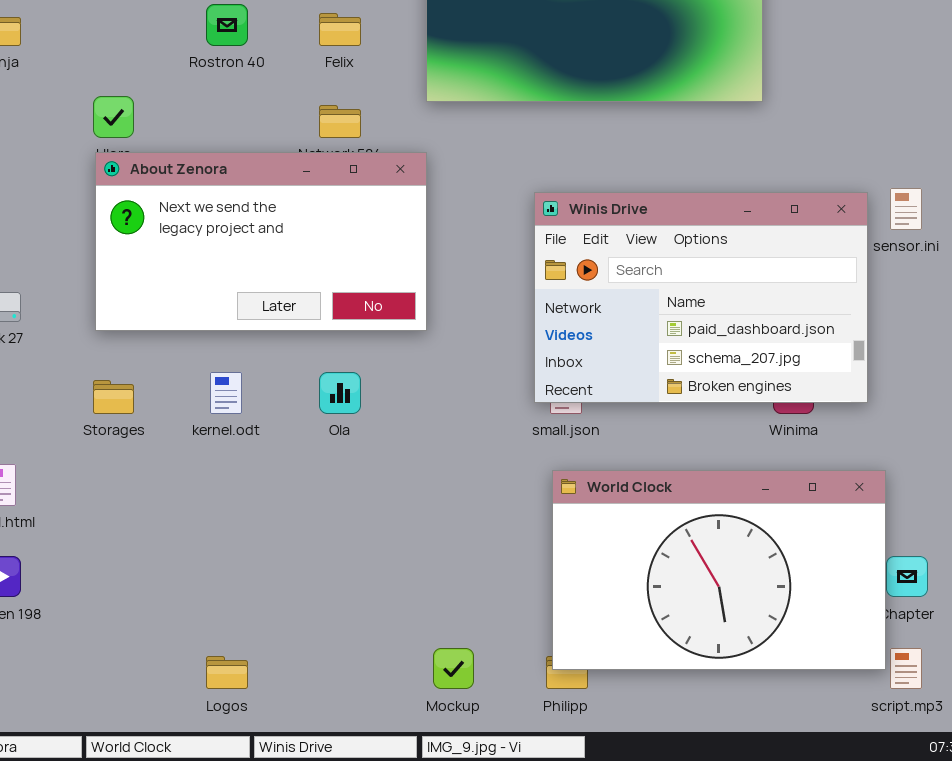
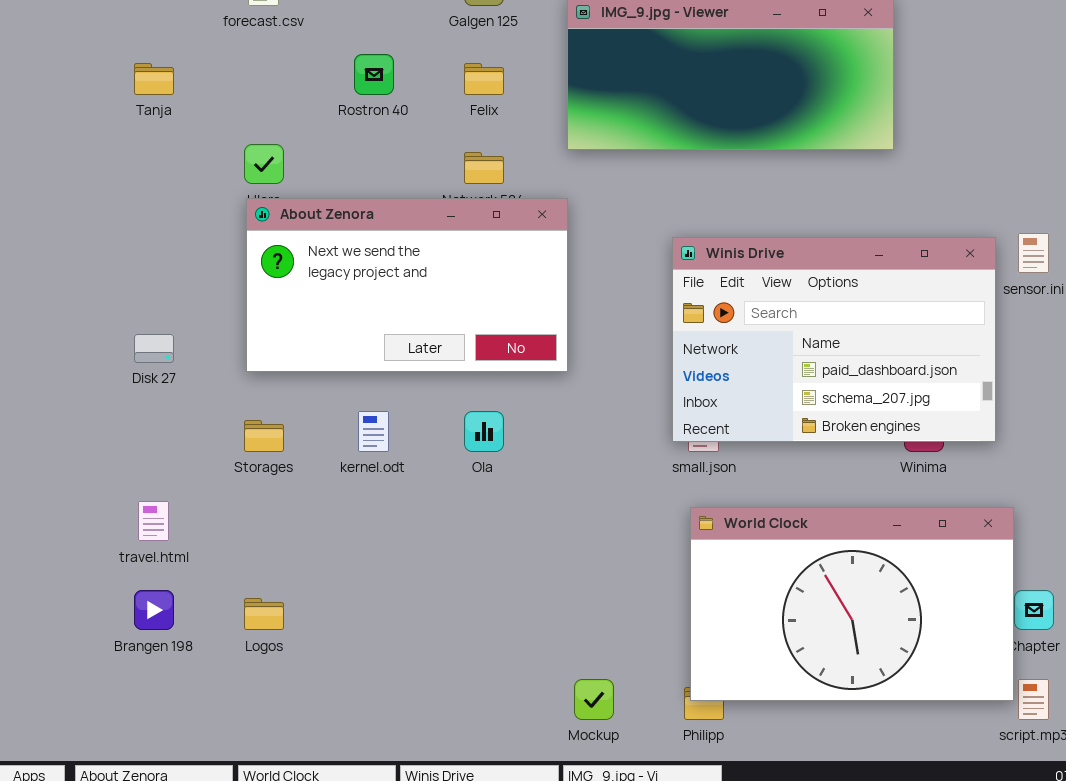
Logos: [206,656,248,689] -> [244,598,284,630], moved

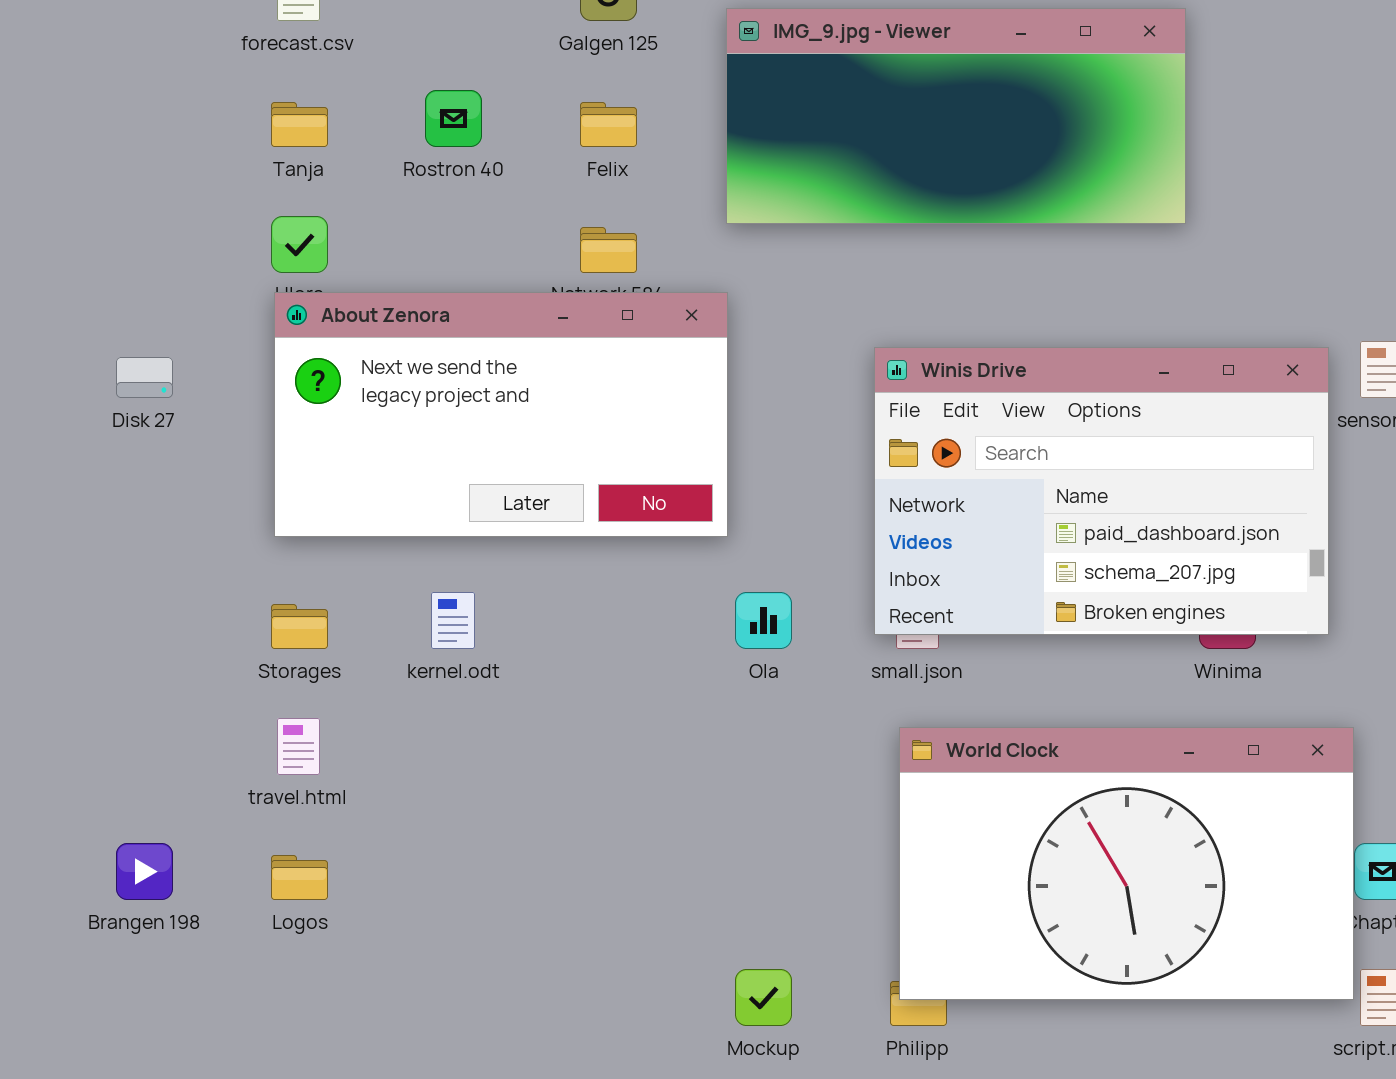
Tanja: [134,63,174,95] -> [271,102,328,147], moved
Disk 27: [134,334,174,363] -> [116,357,173,398], moved
Ola: [464,411,504,452] -> [735,592,792,649], moved
travel.html: [138,501,169,541] -> [277,718,320,775], moved

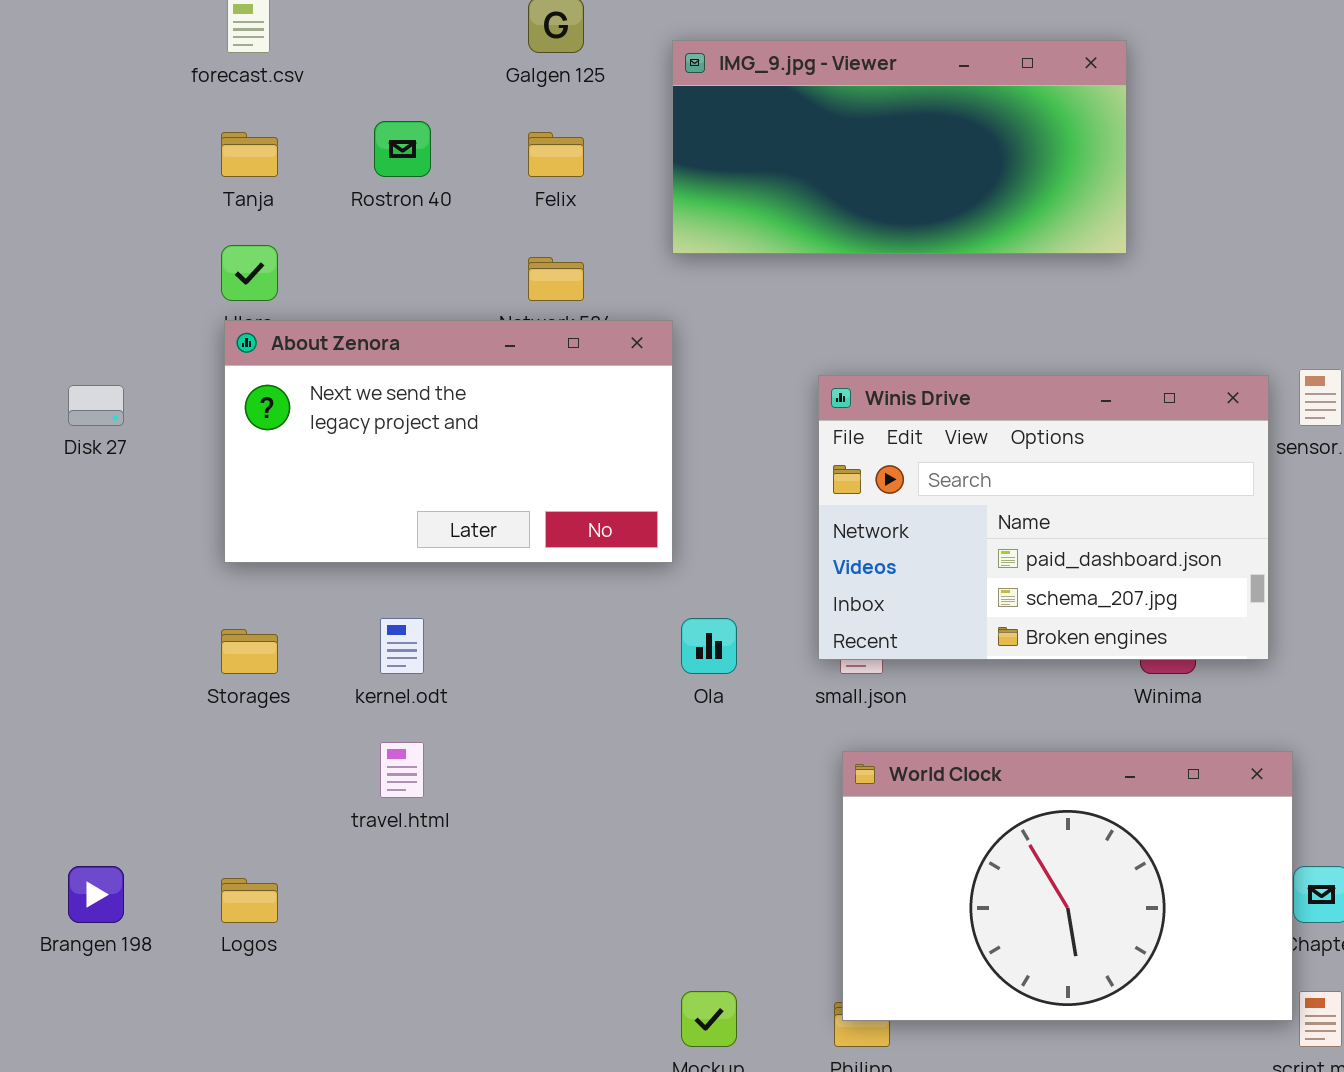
travel.html: [277,718,320,775] -> [380,742,424,798], moved

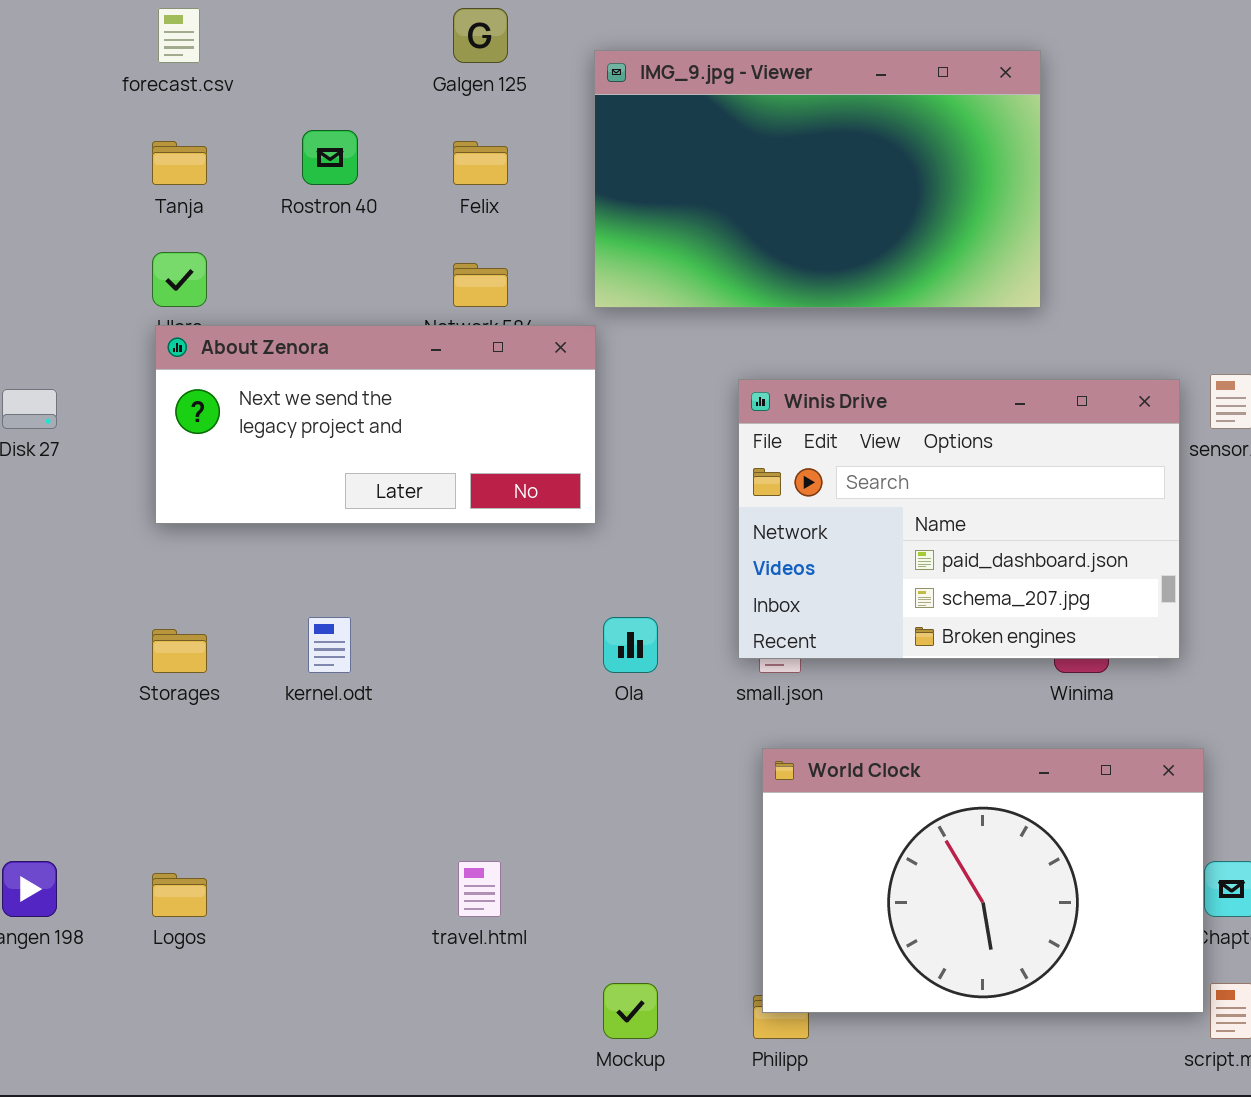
IMG_9.jpg - Viewer: [672,40,1127,254] -> [594,50,1041,308], resized
About Zenora: [224,320,673,563] -> [155,325,596,524], resized
travel.html: [380,742,424,798] -> [458,861,501,917], moved

